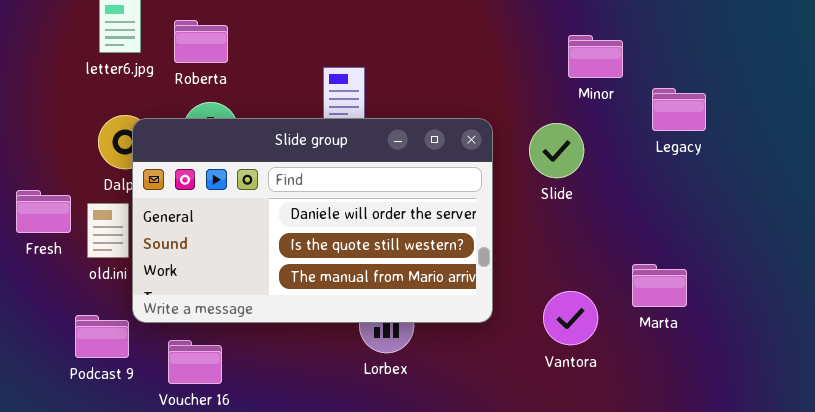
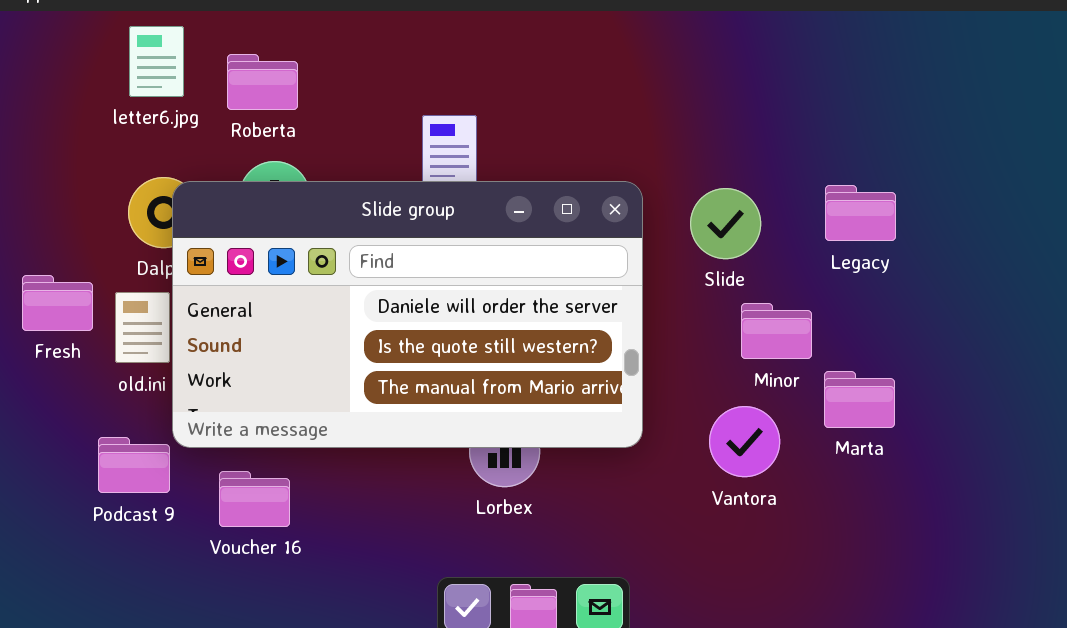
Minor: [568,35,623,78] -> [741,303,812,359], moved
Legacy: [652,88,706,131] -> [825,185,896,241], moved

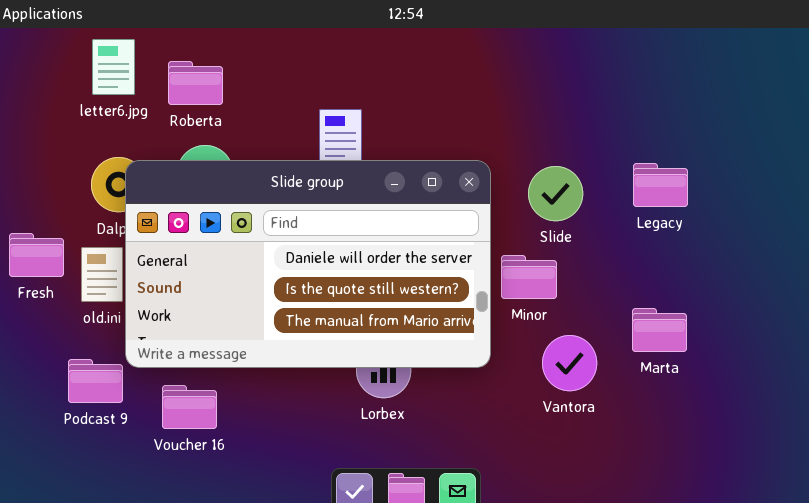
Minor: [741,303,812,359] -> [501,255,557,299], moved

